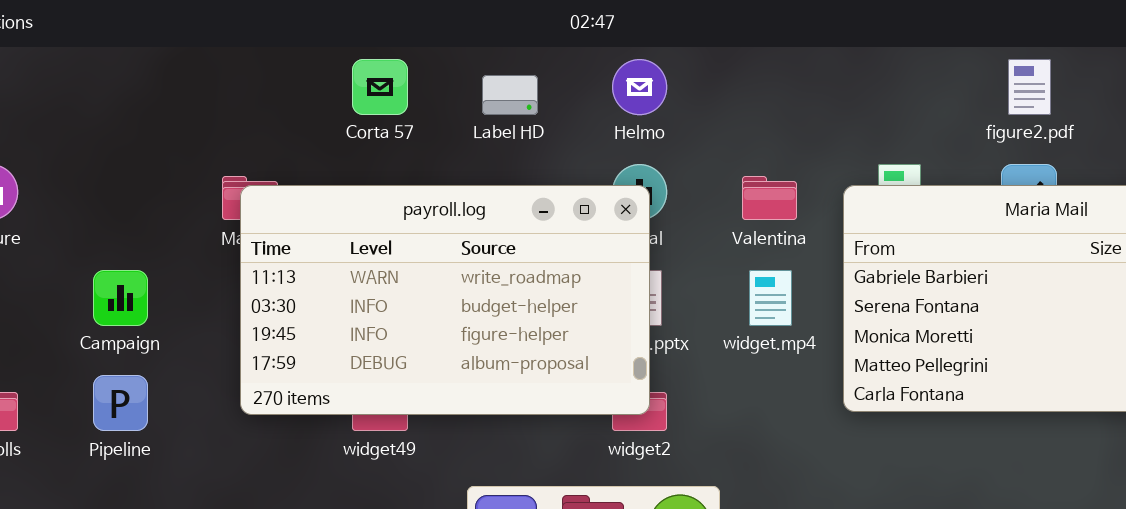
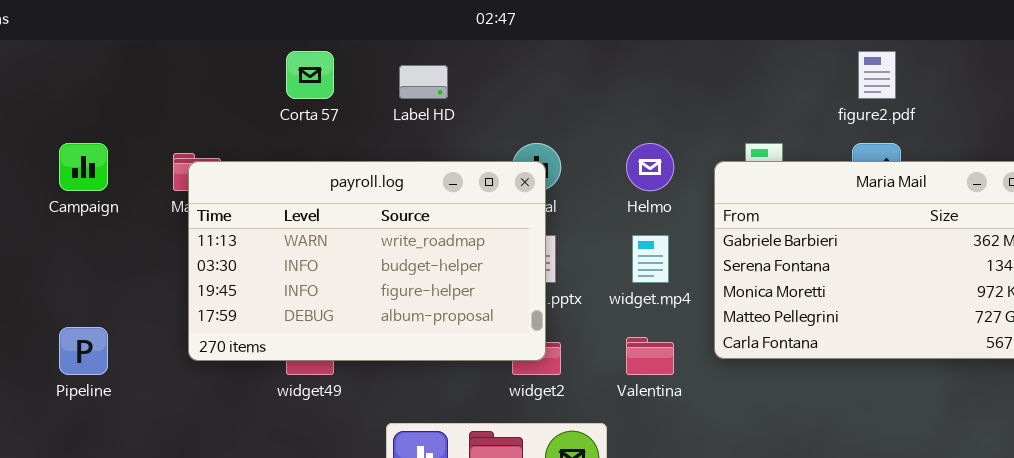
Helmo: [612,59,667,115] -> [626,143,674,191], moved
Valentina: [742,176,797,220] -> [626,337,674,375], moved
Campaign: [93,270,148,326] -> [59,143,108,191], moved

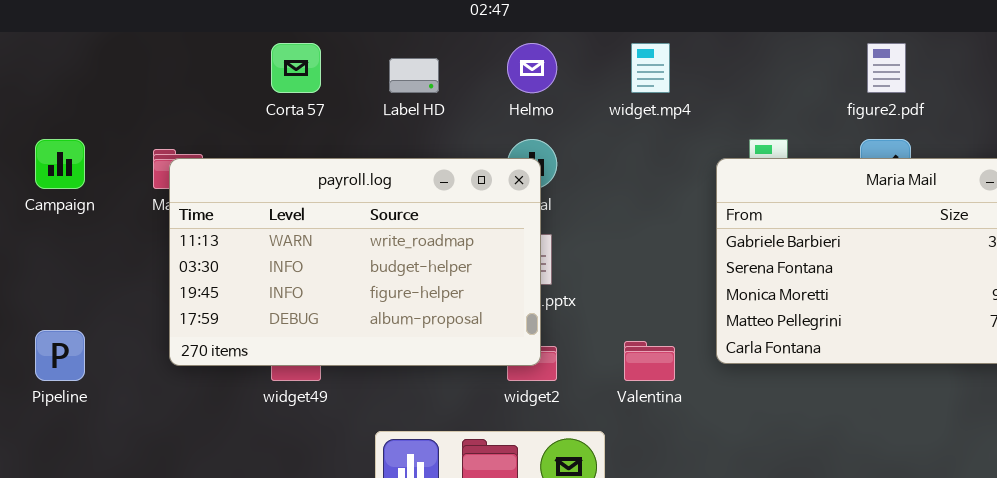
Helmo: [626,143,674,191] -> [507,43,557,93], moved
widget.mp4: [632,235,669,283] -> [631,43,670,93], moved

